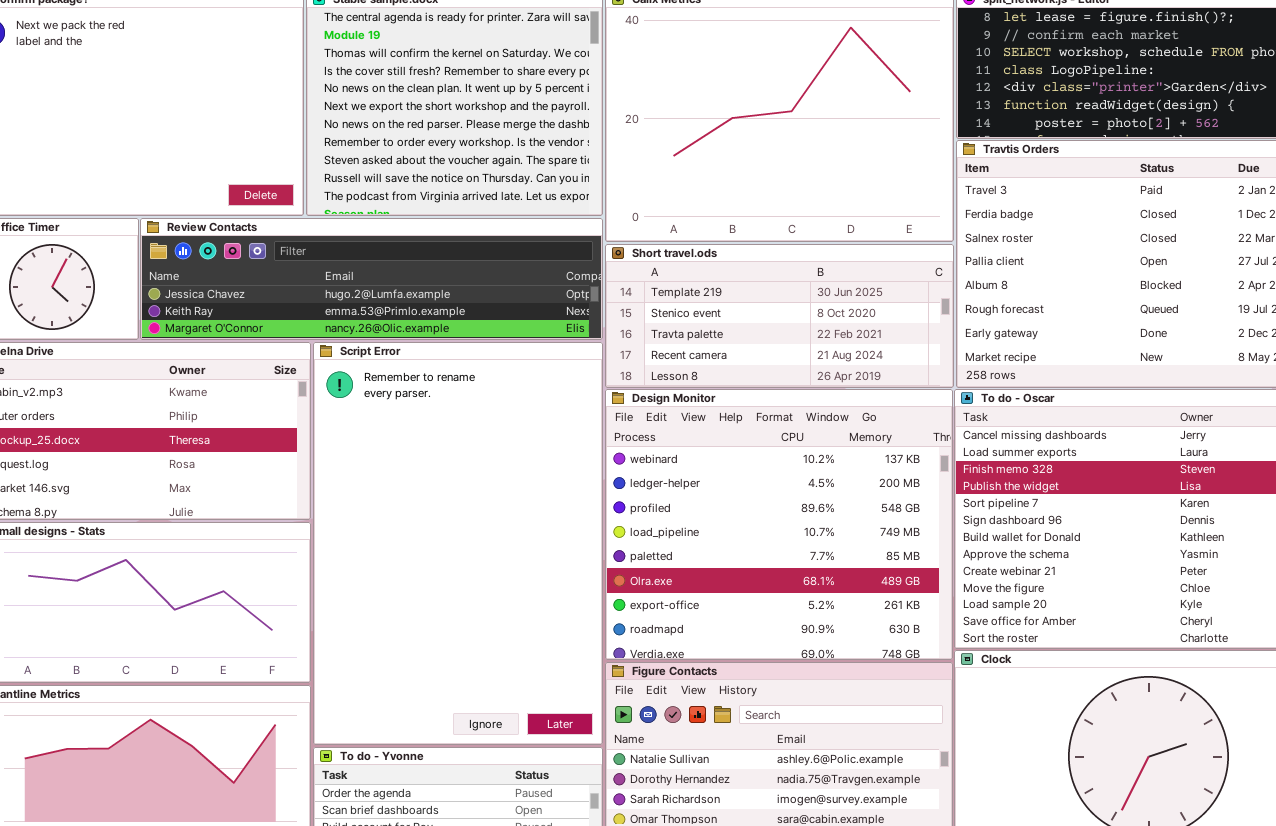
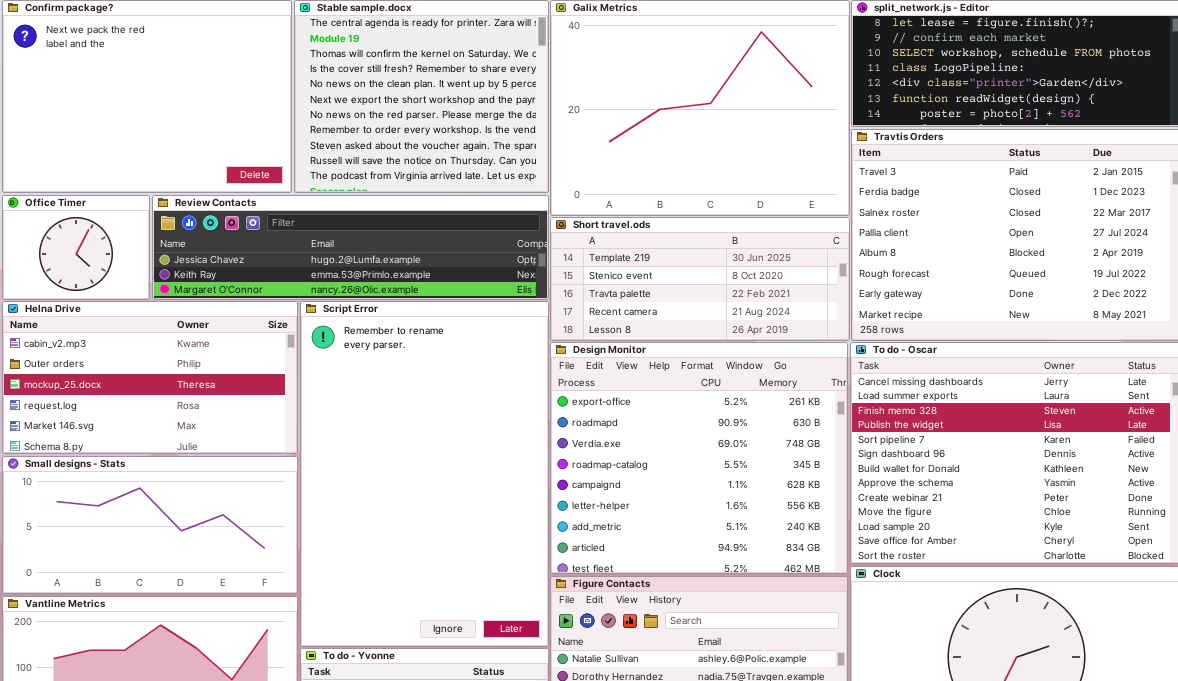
Design Monitor: [605,389,953,660] -> [550,342,848,574], scrolled down 6 rows

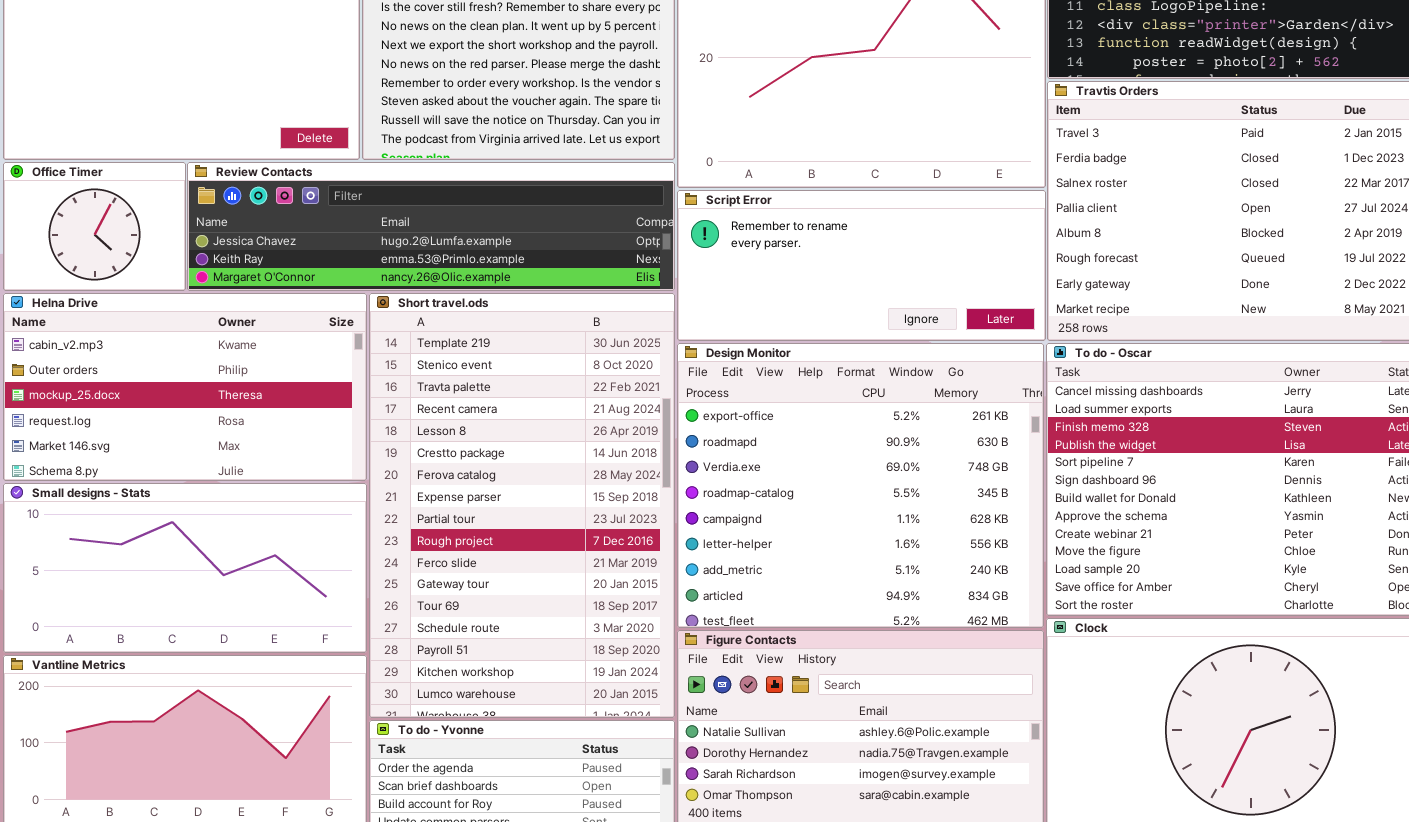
Short travel.ods: [550,217,850,341] -> [369,293,675,718], moved, resized
Script Error: [300,301,549,647] -> [677,190,1046,341], moved, resized

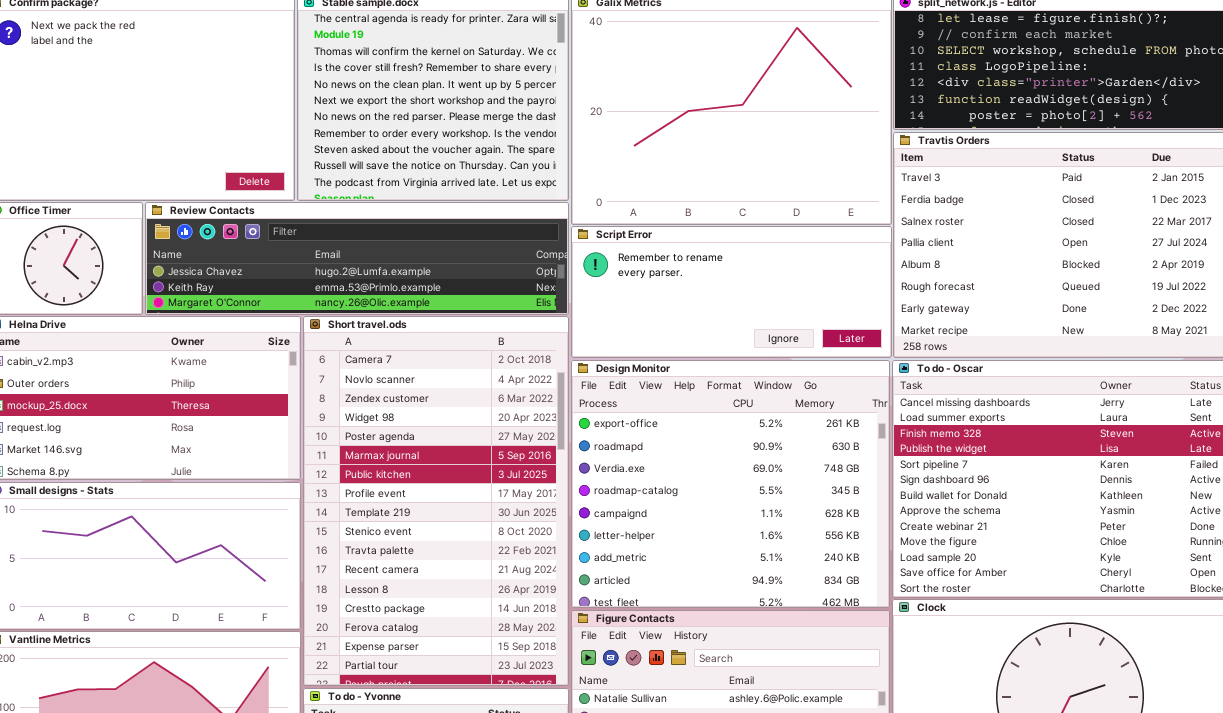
Short travel.ods: [369,293,675,718] -> [303,316,569,686], scrolled up 8 rows

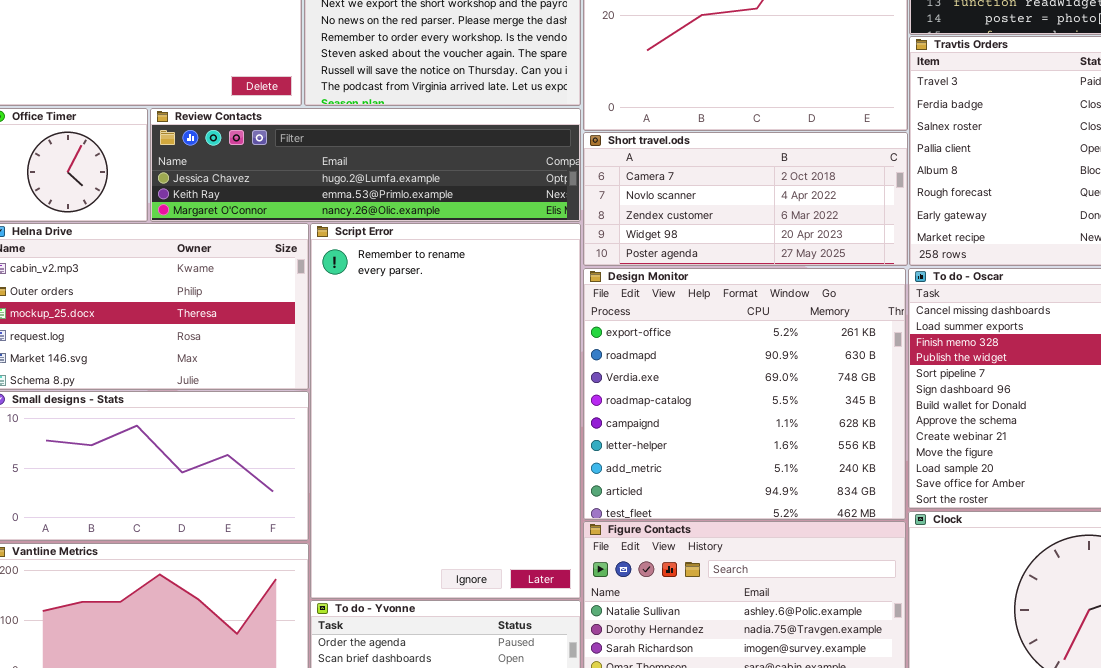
Script Error: [571,226,892,358] -> [310,223,581,599], moved, resized
Short travel.ods: [303,316,569,686] -> [583,132,908,266], moved, resized

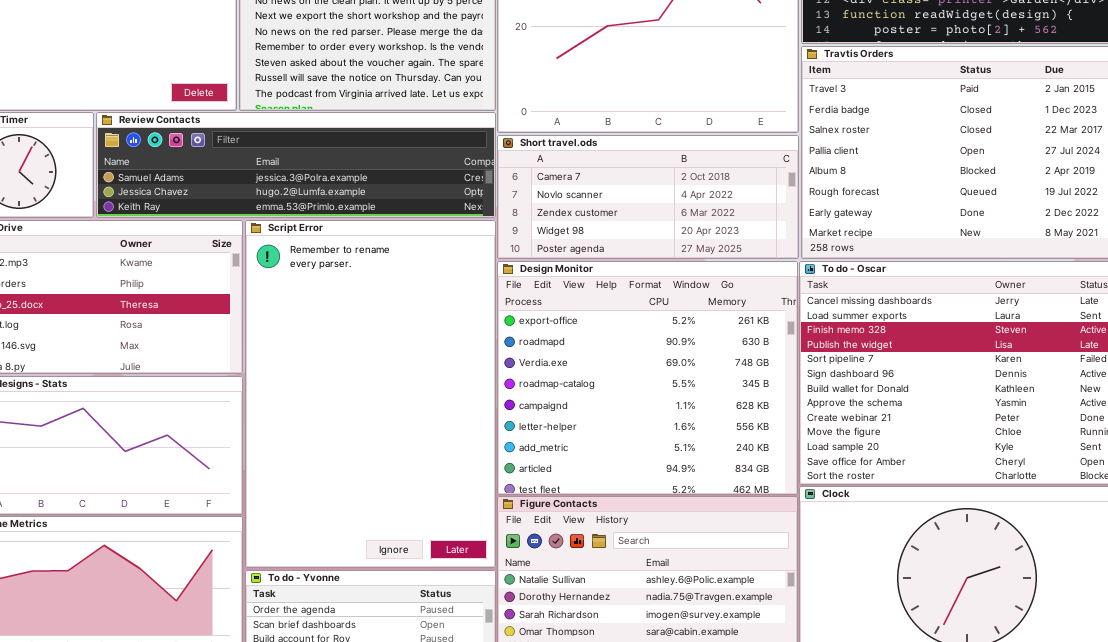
Review Contacts: [150,108,581,222] -> [96,112,496,218], scrolled up 1 row

